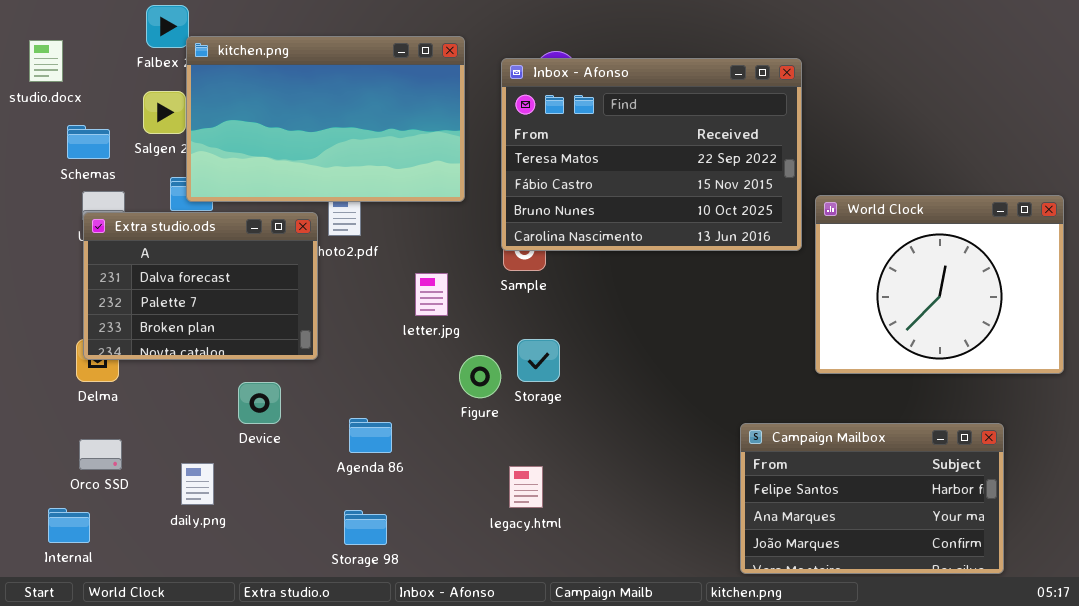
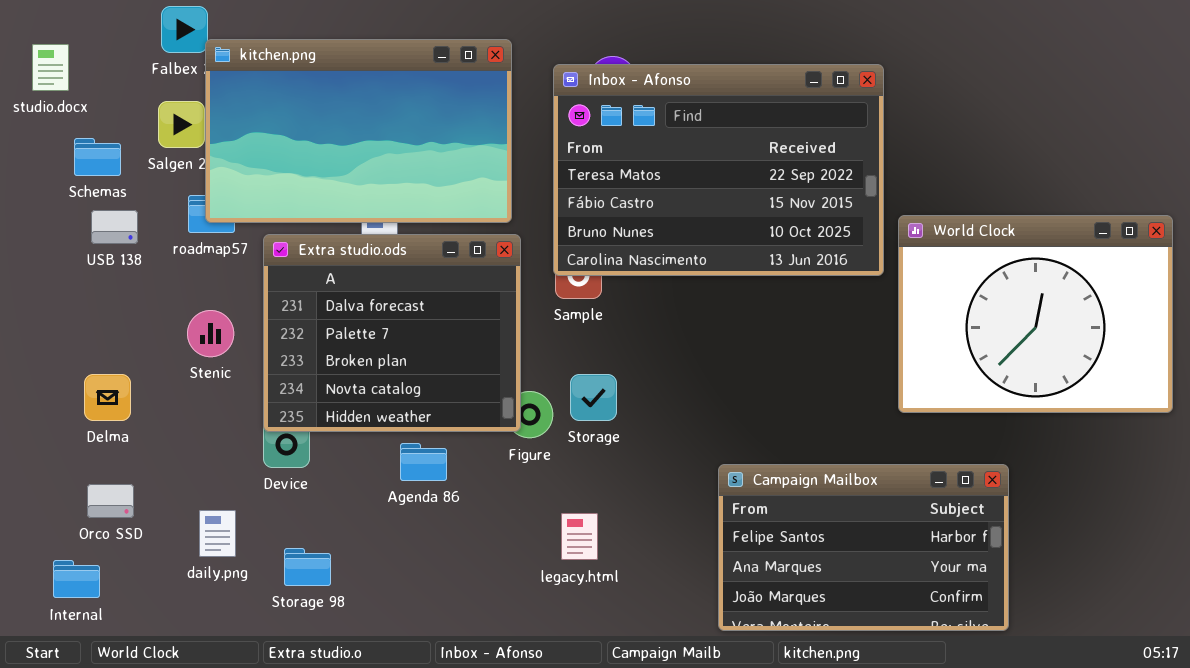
Extra studio.ods: [83,212,318,360] -> [263,234,521,432], moved, resized
Agenda 86: [349,418,392,453] -> [400,443,447,481], moved
Campaign Mailbox: [740,423,1004,574] -> [718,464,1009,631], moved
Storage 98: [344,510,387,545] -> [284,548,331,586], moved

